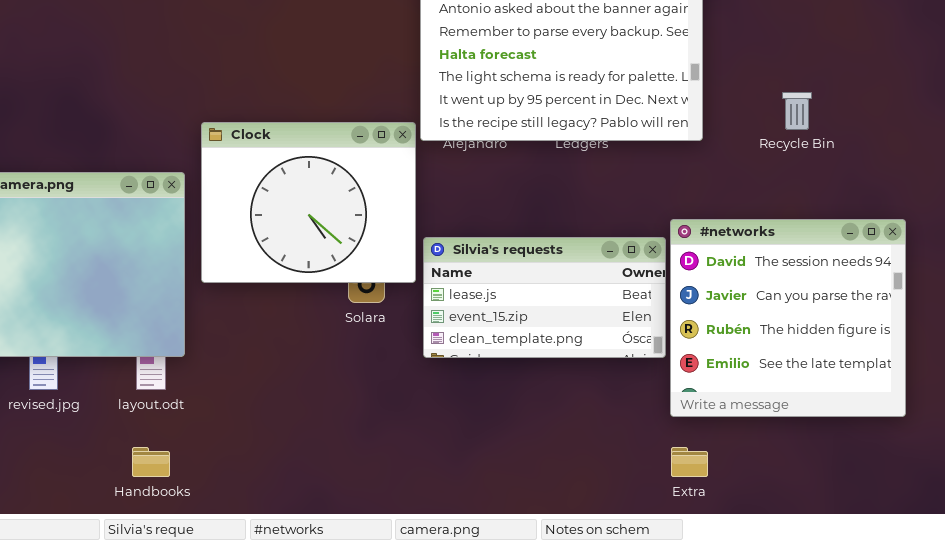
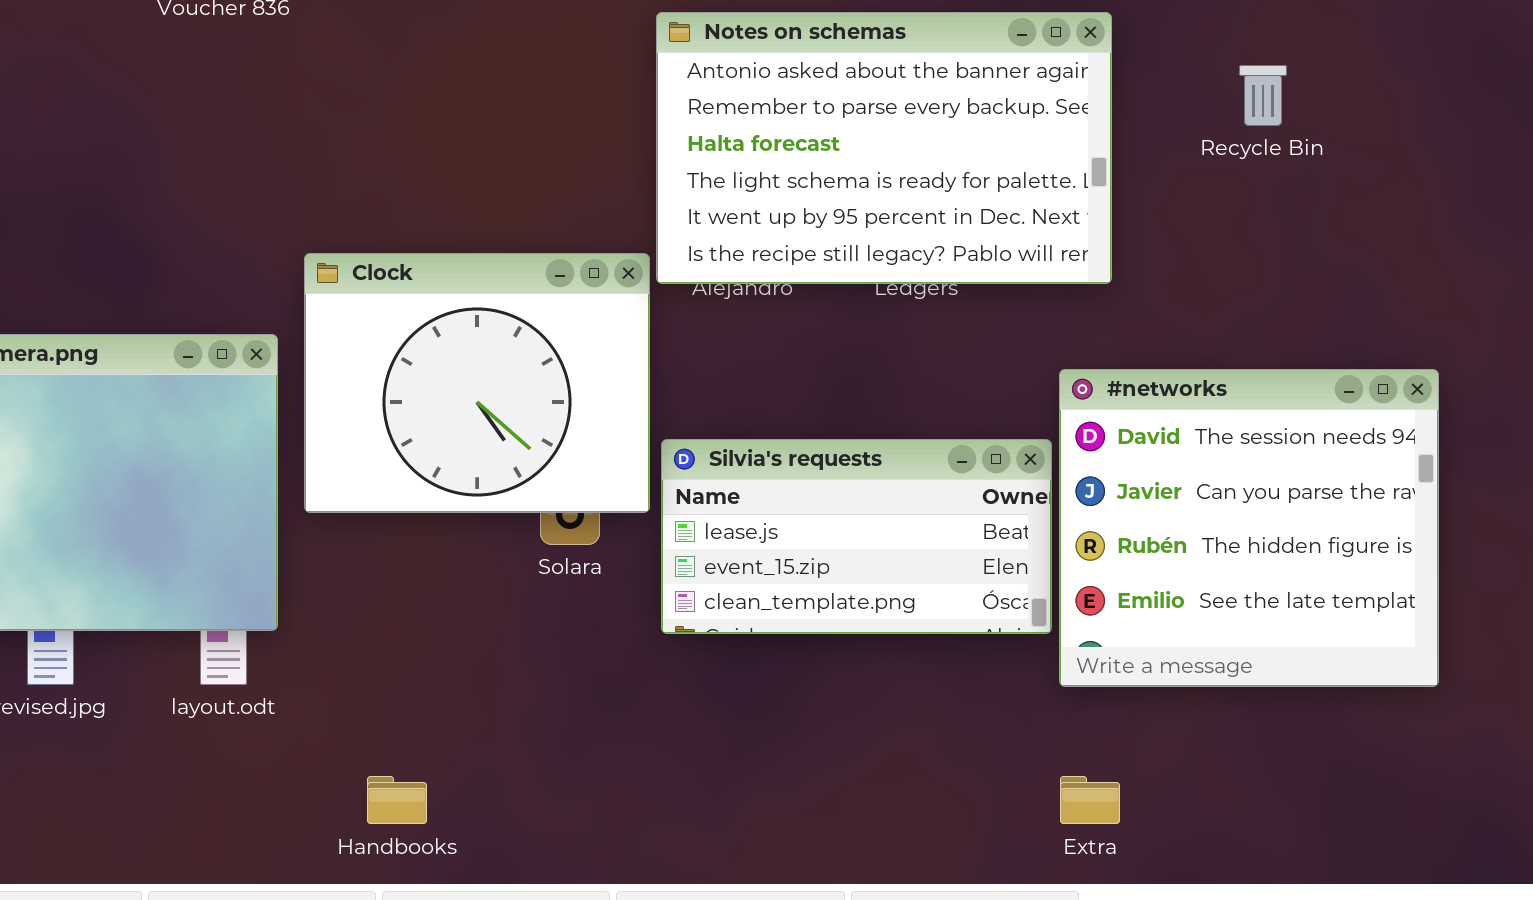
Recycle Bin: [782,92,812,130] -> [1239,65,1287,126], moved
#networks: [670,219,906,417] -> [1059,369,1439,687], moved
Handbooks: [132,447,170,477] -> [367,776,427,824], moved

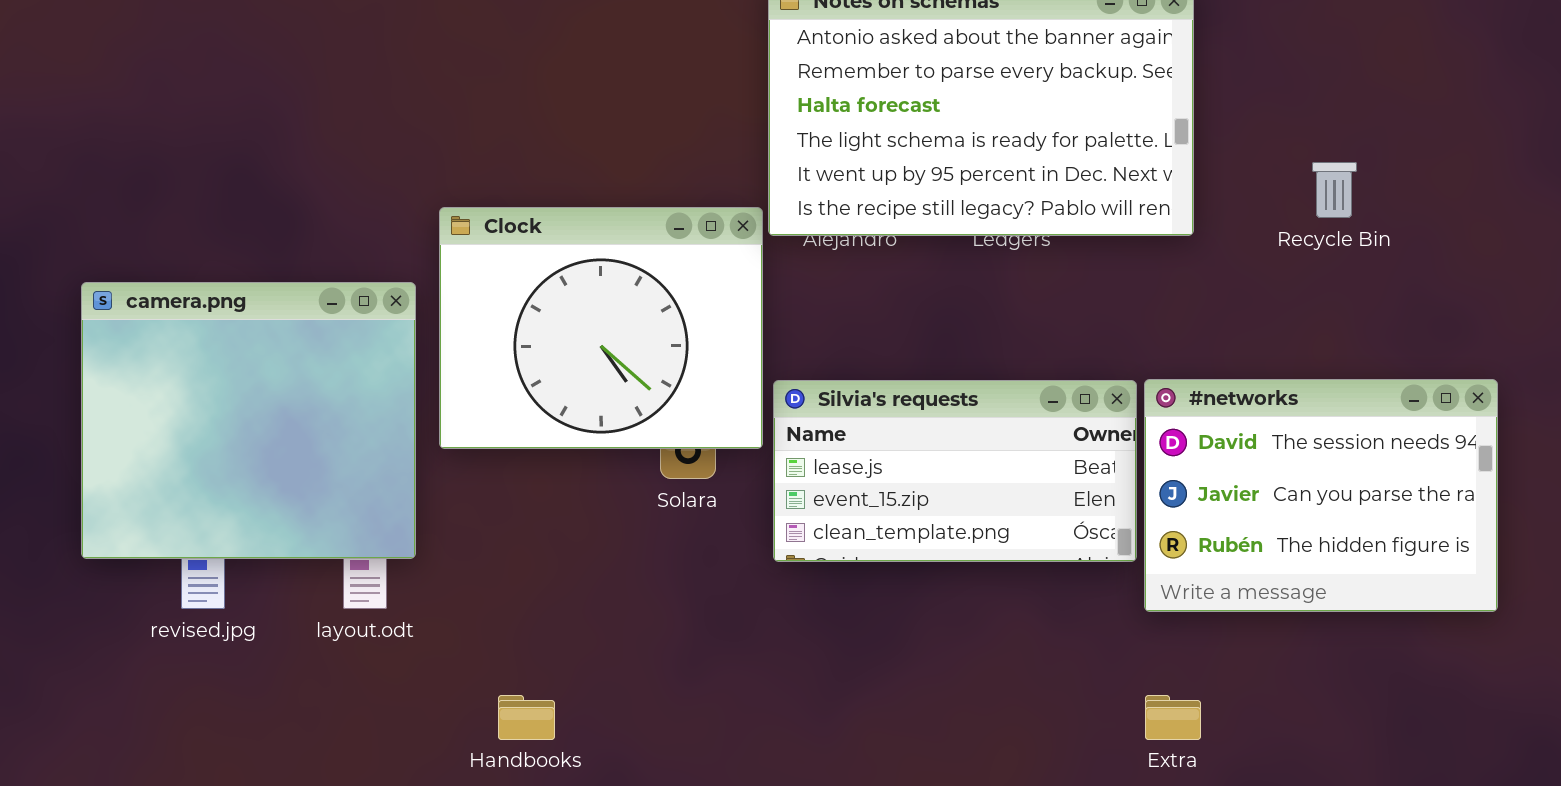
Recycle Bin: [1239,65,1287,126] -> [1312,162,1357,218], moved
#networks: [1059,369,1439,687] -> [1144,379,1498,612], resized

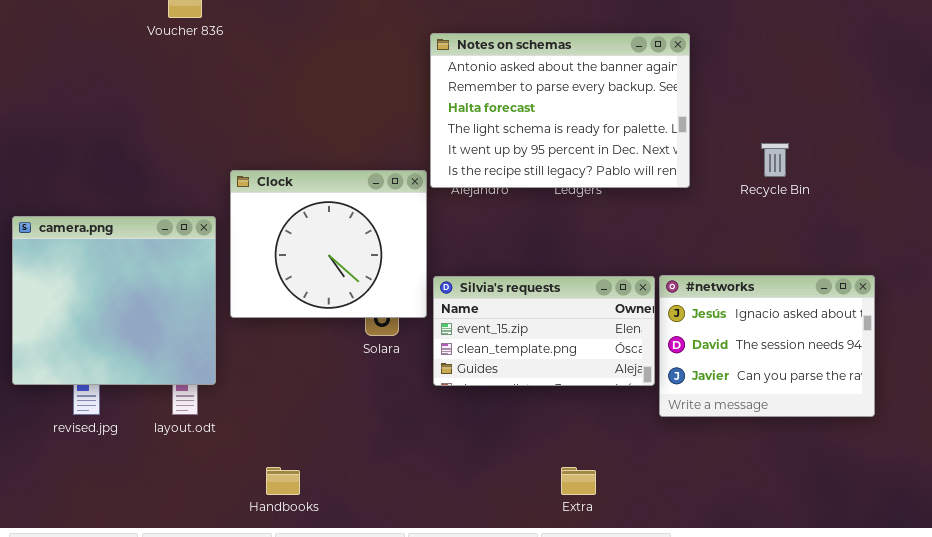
#networks: [1144,379,1498,612] -> [659,275,875,417], scrolled up 1 row
Silvia's requests: [773,380,1137,562] -> [433,276,655,386], scrolled down 1 row
Extra: [1145,695,1201,740] -> [561,467,596,495], moved

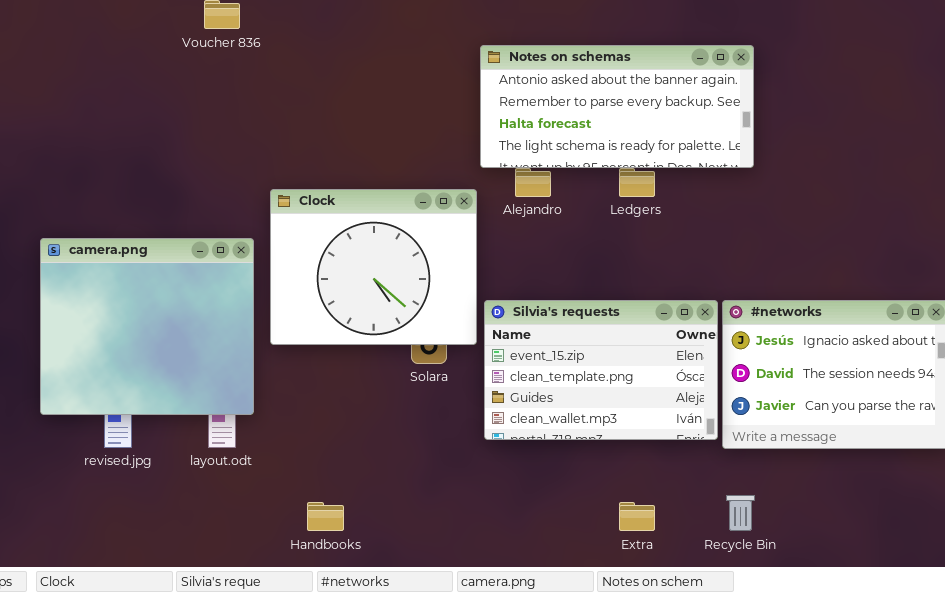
Notes on schemas: [430,33,690,188] -> [480,45,754,168], resized
Recycle Bin: [761,143,789,177] -> [726,495,755,531], moved
Silvia's requests: [433,276,655,386] -> [484,300,718,440], resized

